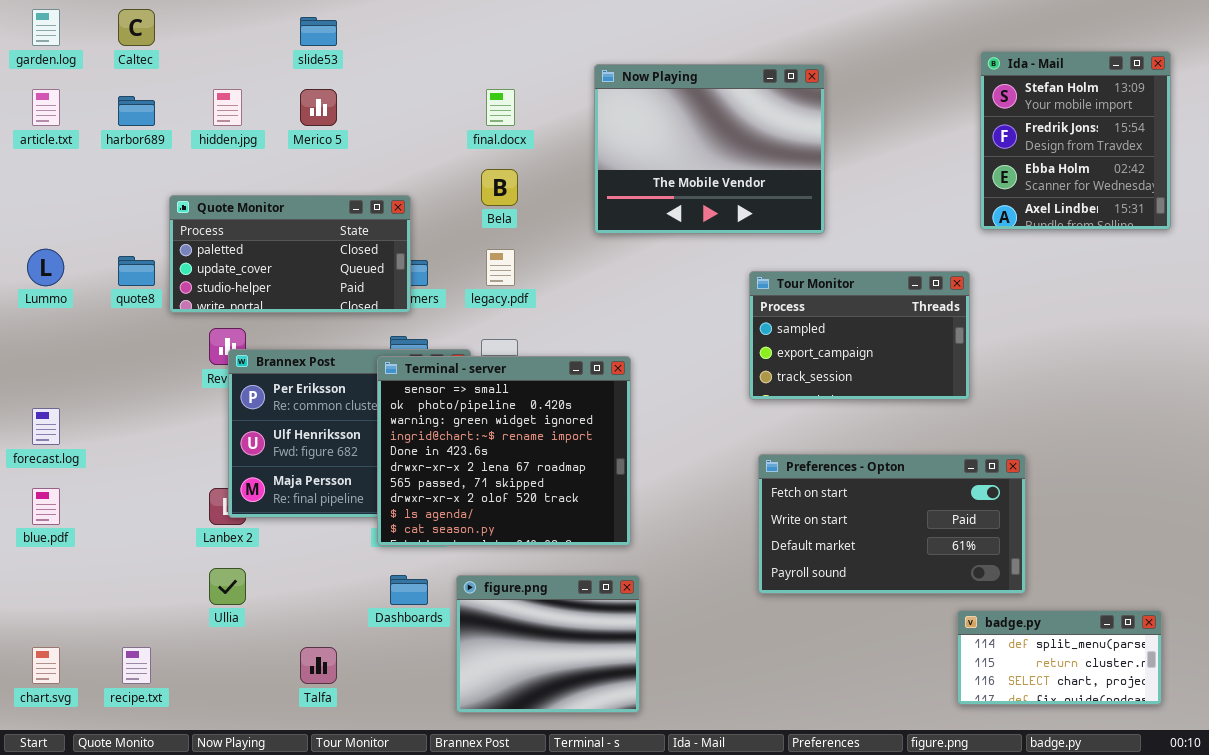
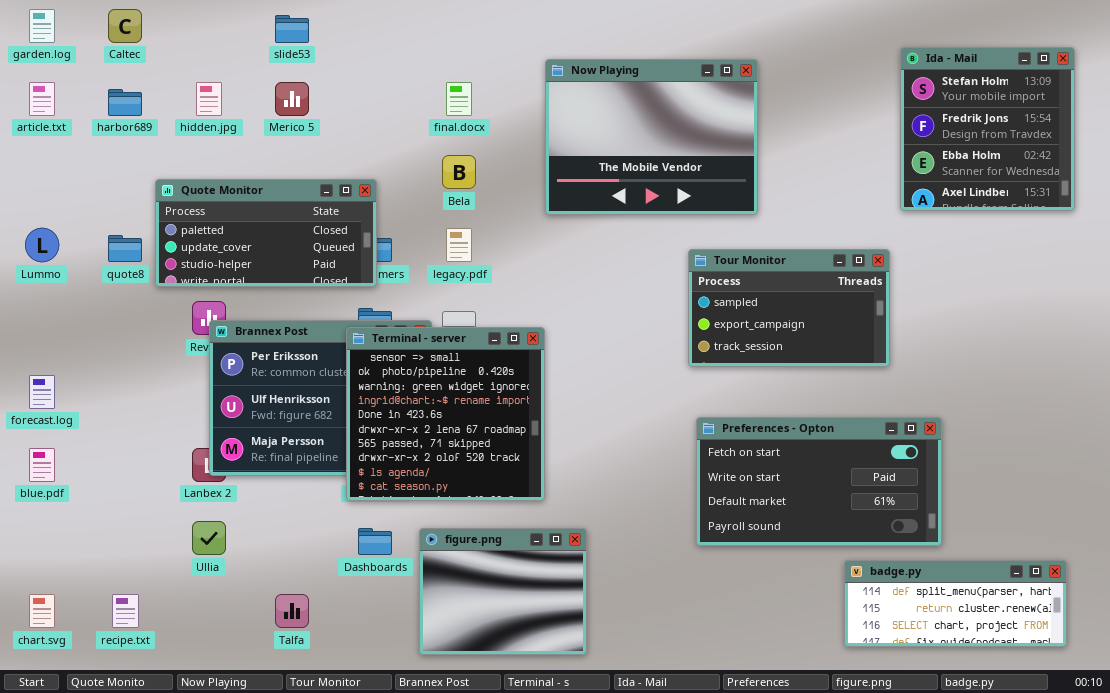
Terminal - server: [377,356,631,546] -> [346,327,545,501], resized
badge.py: [957,610,1162,705] -> [844,560,1067,647], resized

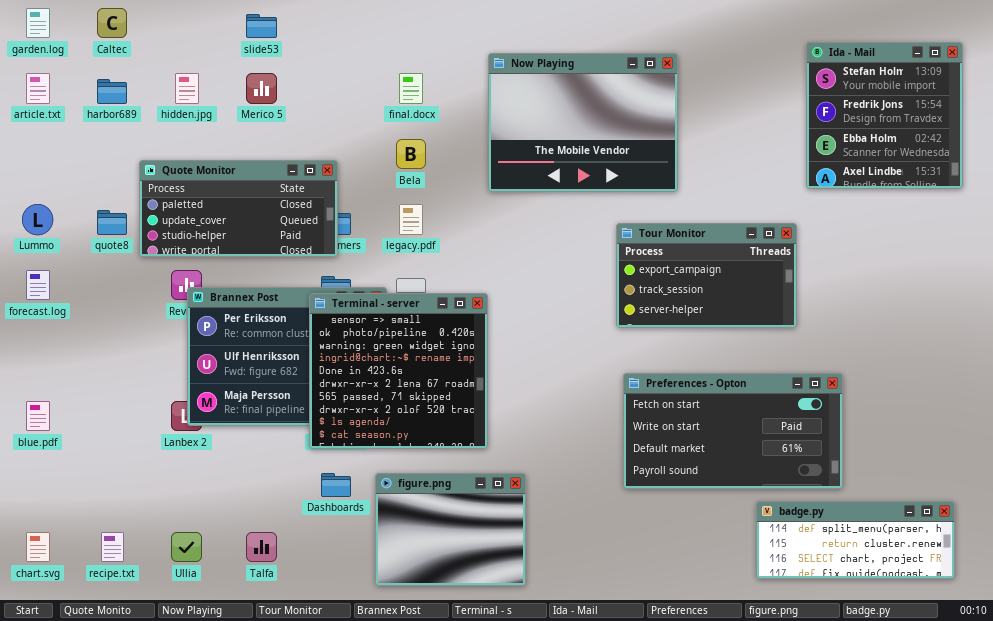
Tour Monitor: [688,249,890,367] -> [616,223,797,328], scrolled down 1 row
forecast.log: [29,375,55,409] -> [26,270,50,300], moved
Ullia: [192,521,226,555] -> [171,532,202,562], moved

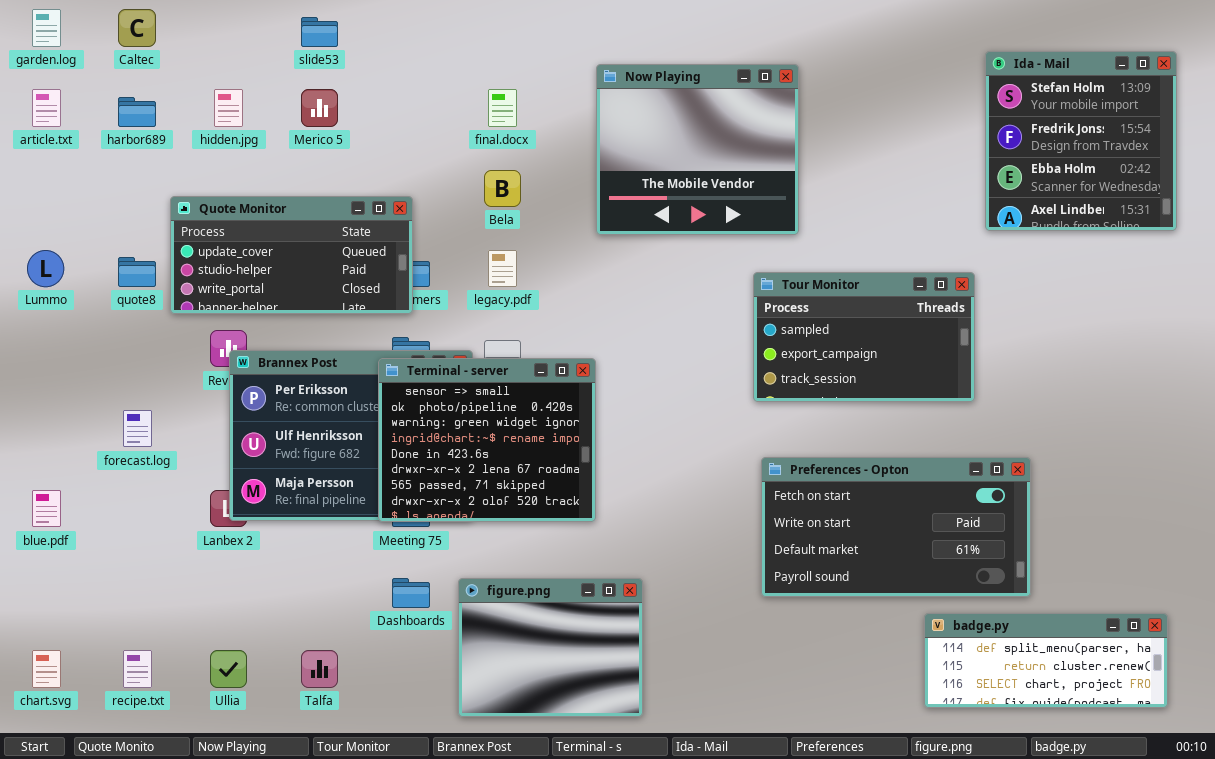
Now Playing: [488,53,678,192] -> [596,64,799,235], resized
Quote Monitor: [139,160,338,257] -> [170,196,413,314], scrolled down 1 row
Tour Monitor: [616,223,797,328] -> [753,272,975,402], scrolled up 1 row
forecast.log: [26,270,50,300] -> [123,410,152,447], moved
Terminal - server: [309,293,488,449] -> [378,358,596,522], resized

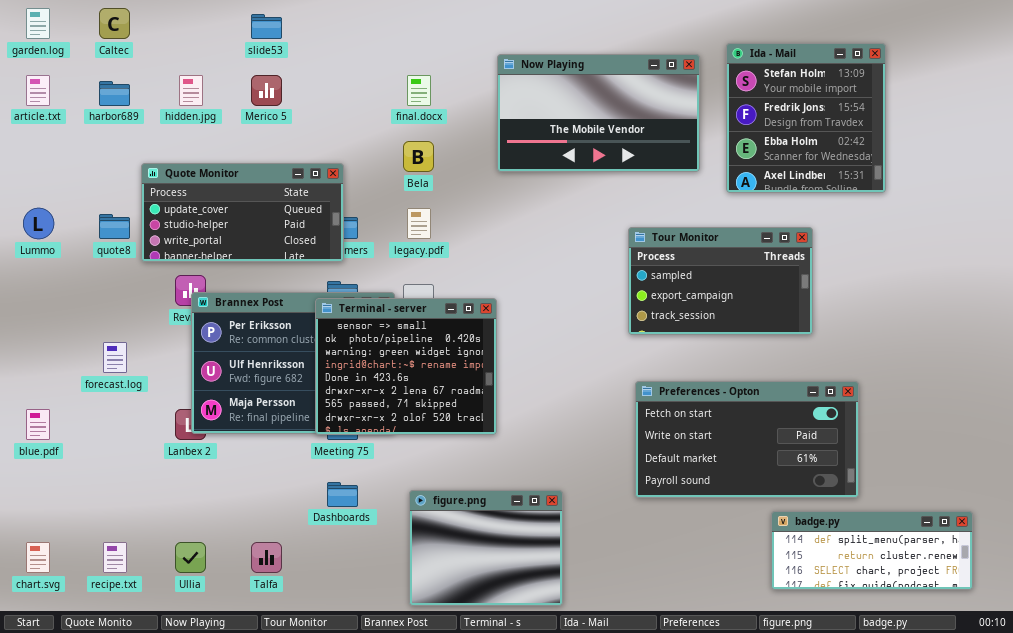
Ida - Mail: [985,51,1177,231] -> [726,43,886,193], moved
Now Playing: [596,64,799,235] -> [497,54,700,172], resized
figure.png: [458,578,643,717] -> [409,490,563,606], moved

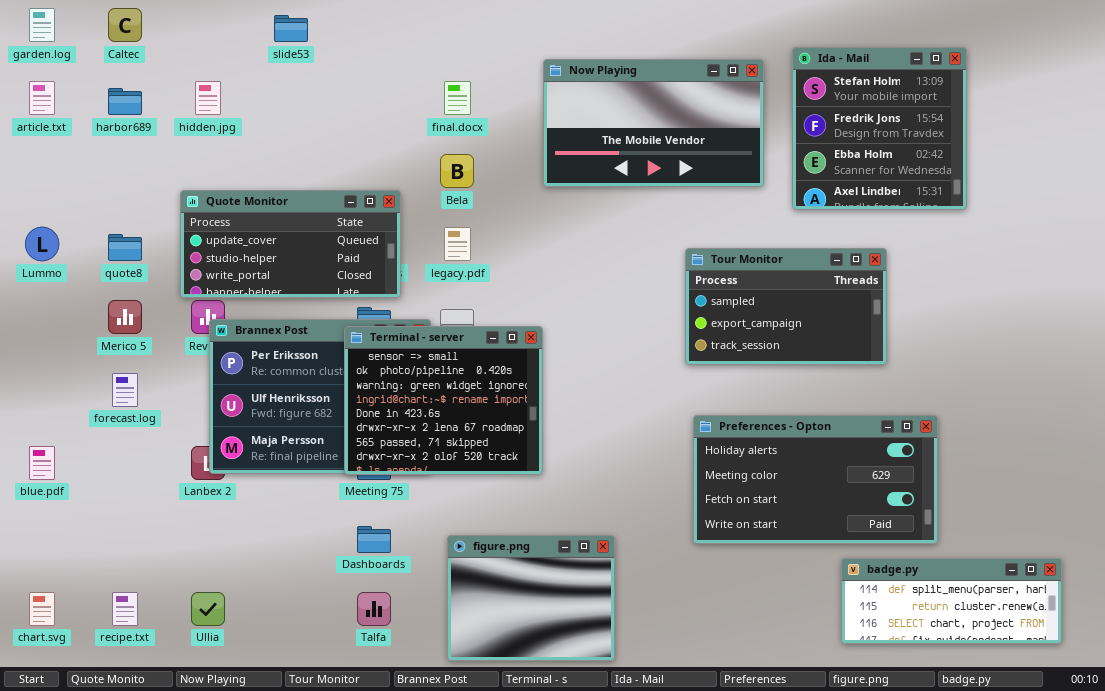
Merico 5: [251,75,282,106] -> [108,300,142,334], moved
Quote Monitor: [141,163,344,262] -> [180,190,401,298], moved
Preferences - Opton: [635,381,859,498] -> [693,415,938,544], scrolled up 2 rows
Talfa: [251,542,282,573] -> [357,592,391,626], moved

